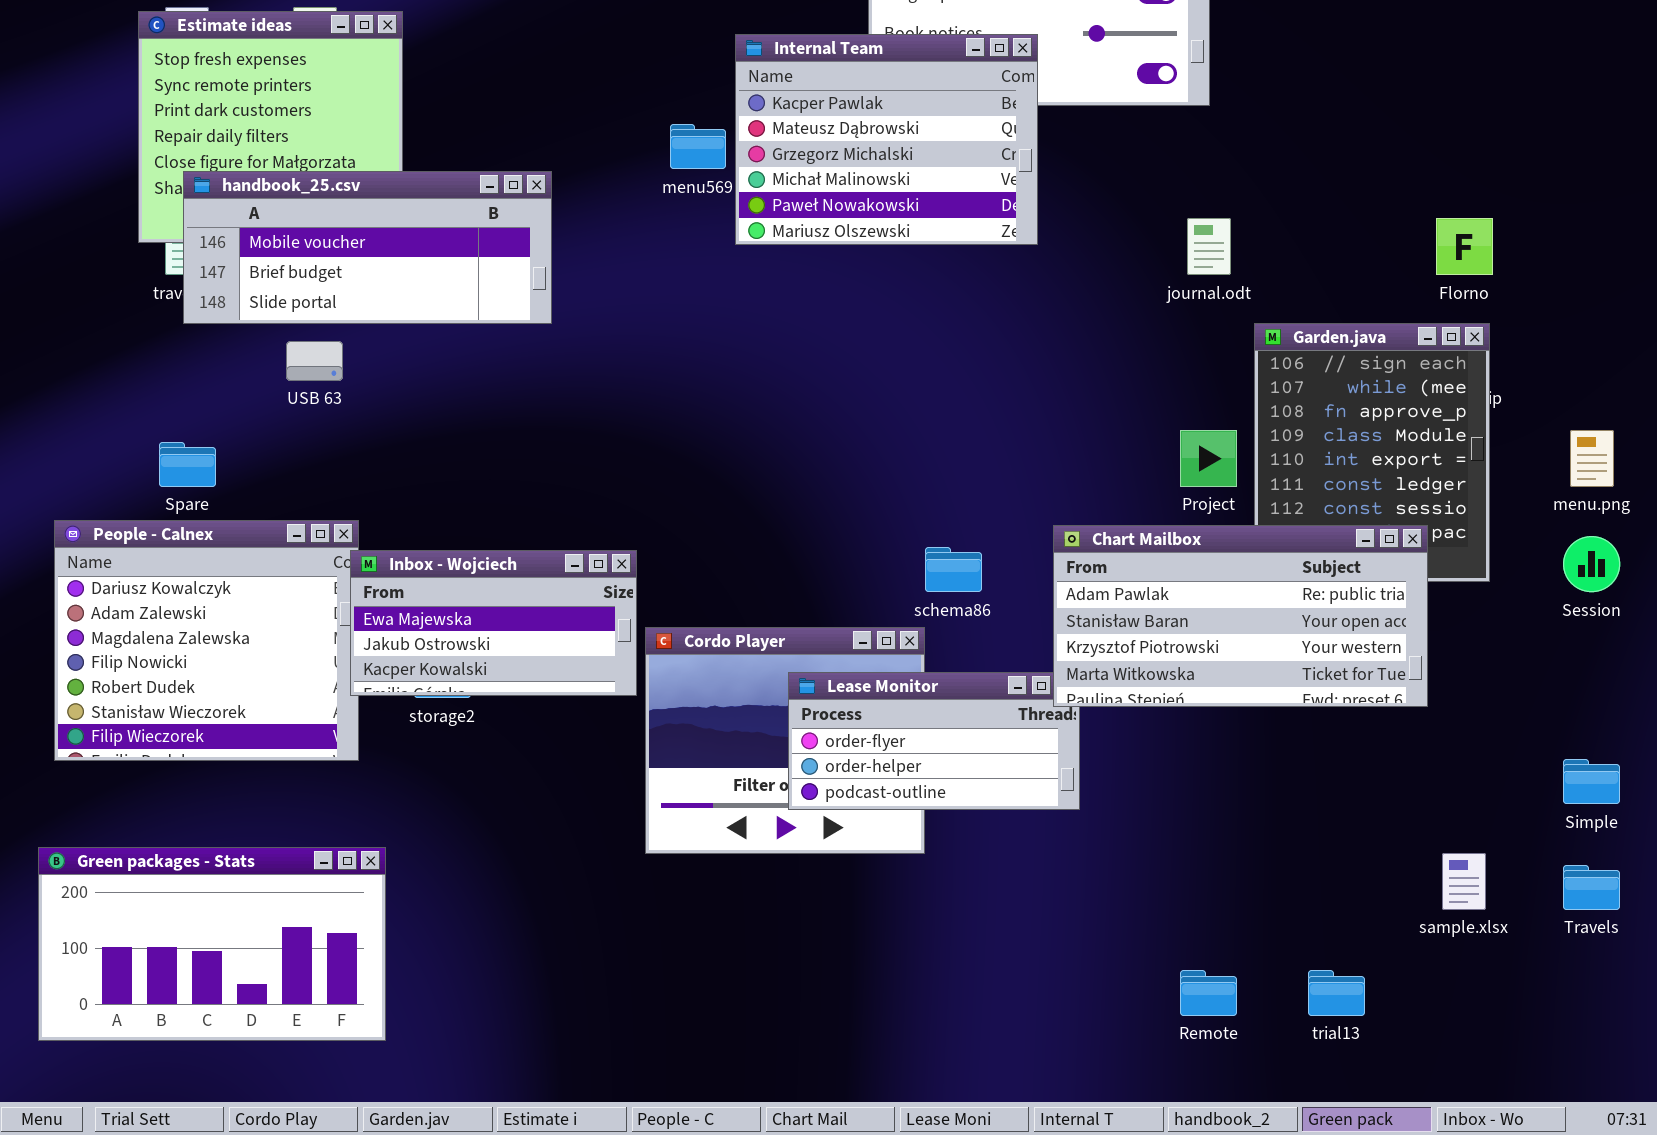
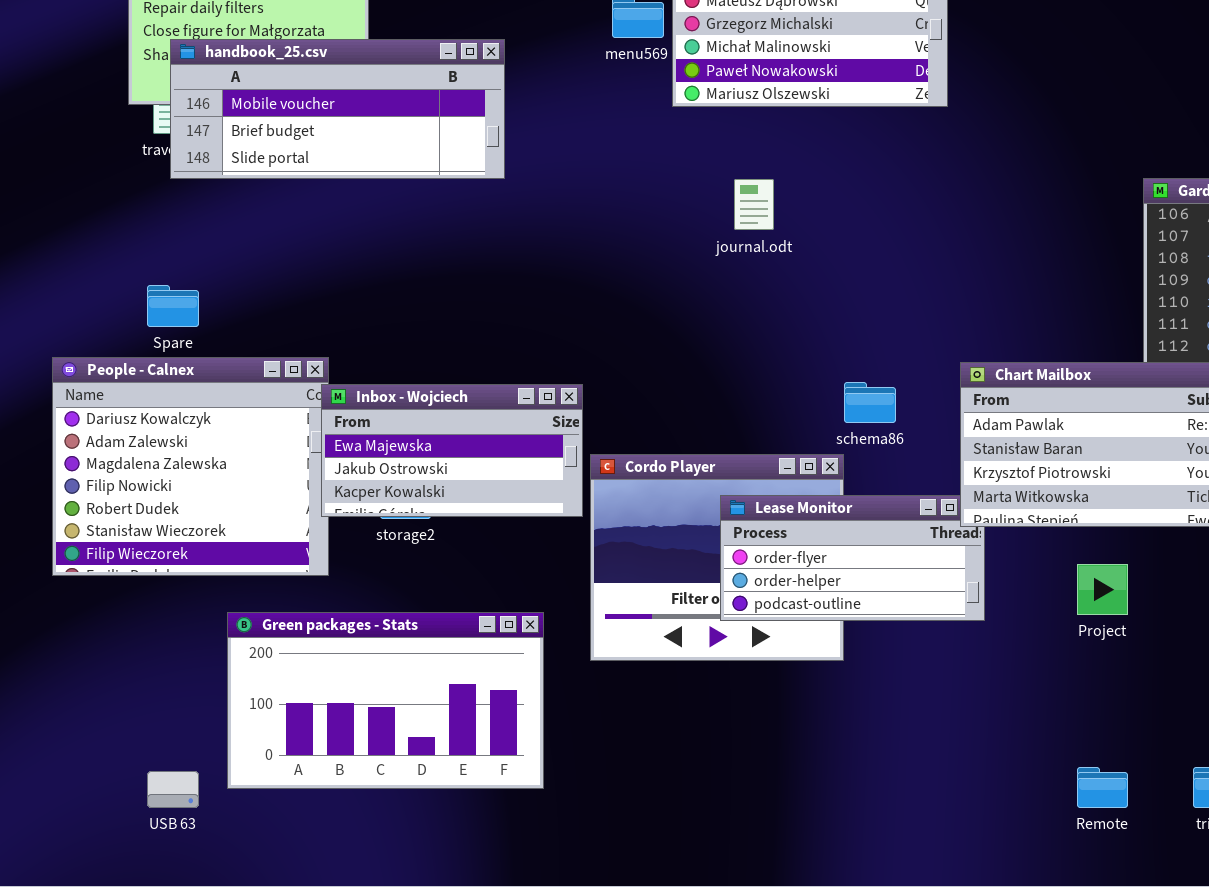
journal.odt: [1187,218,1231,275] -> [734,179,774,230], moved
USB 63: [286,341,343,381] -> [147,771,199,808], moved
Project: [1180,430,1237,487] -> [1077,564,1128,615], moved
Green packages - Stats: [38,847,386,1041] -> [227,612,544,789], moved

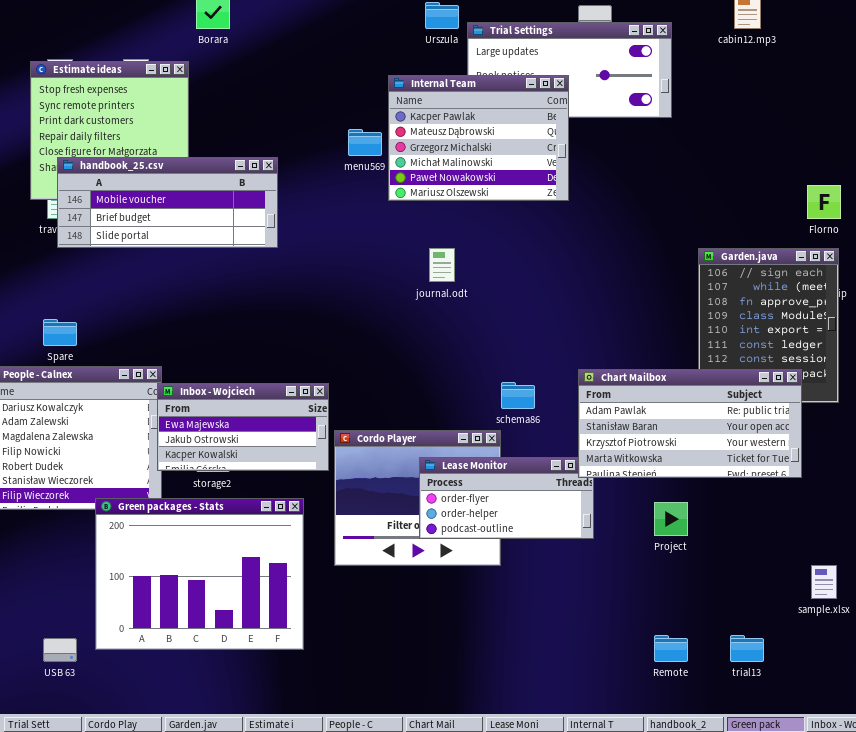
Green packages - Stats: [227,612,544,789] -> [95,498,304,650], resized

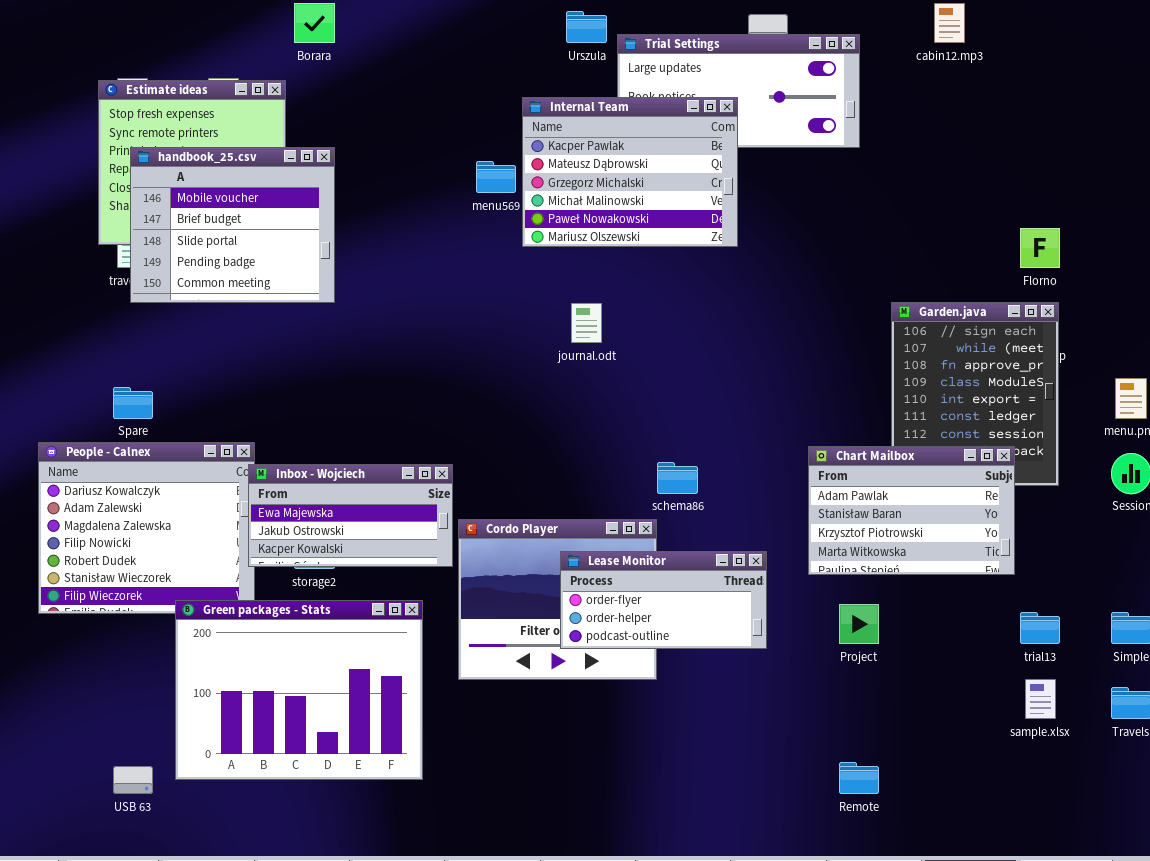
handbook_25.csv: [57,157,278,248] -> [130,147,335,303], resized
Chart Mailbox: [578,369,802,478] -> [808,446,1015,575], resized
trial13: [730,635,764,662] -> [1020,612,1060,644], moved

